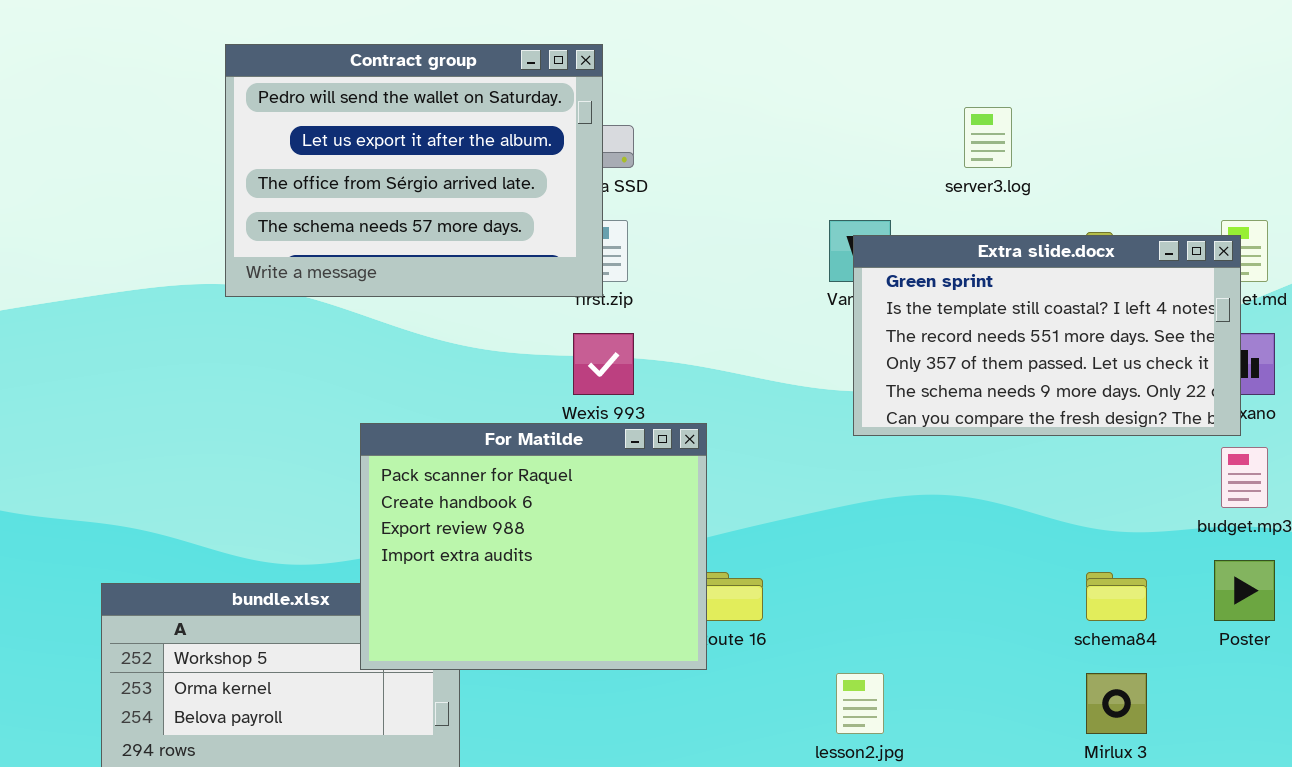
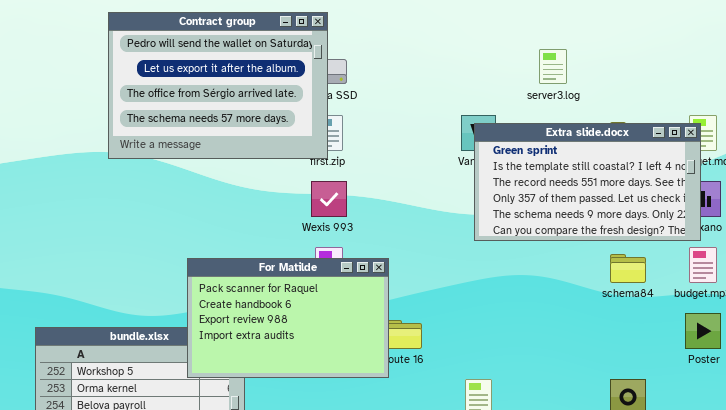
For Matilde: [360,423,707,670] -> [187,258,389,378], resized
schema84: [1086,572,1147,621] -> [610,254,646,283], moved

